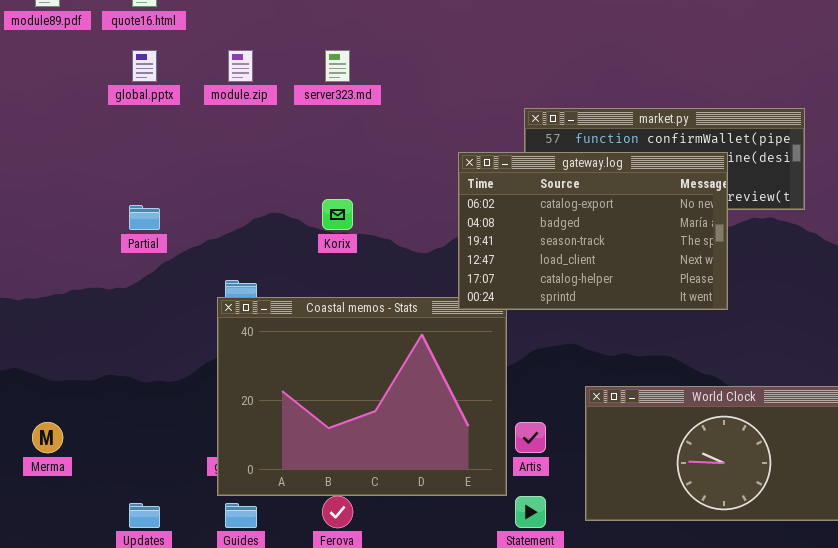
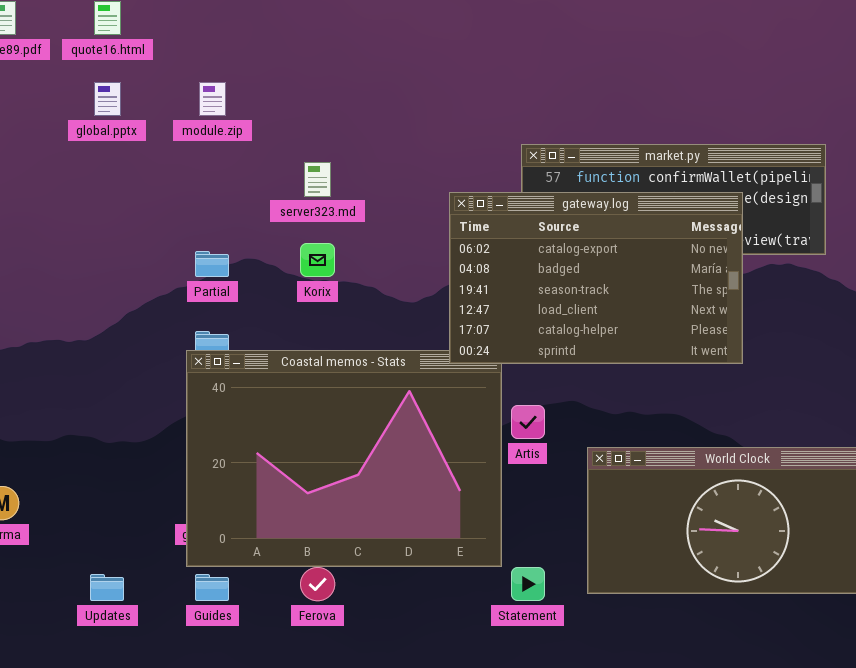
server323.md: [325,50,350,82] -> [304,162,331,197], moved
Partial: [129,205,160,230] -> [195,251,229,277], moved
Artis: [515,422,546,453] -> [511,405,545,439], moved

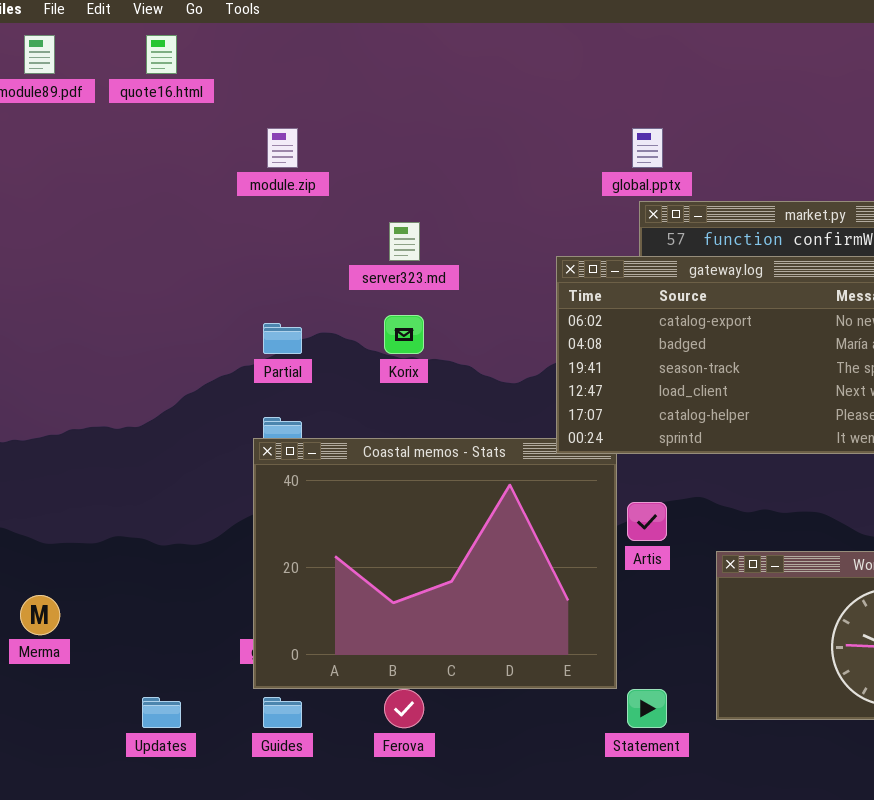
global.pptx: [94,82,121,116] -> [632,128,663,168], moved

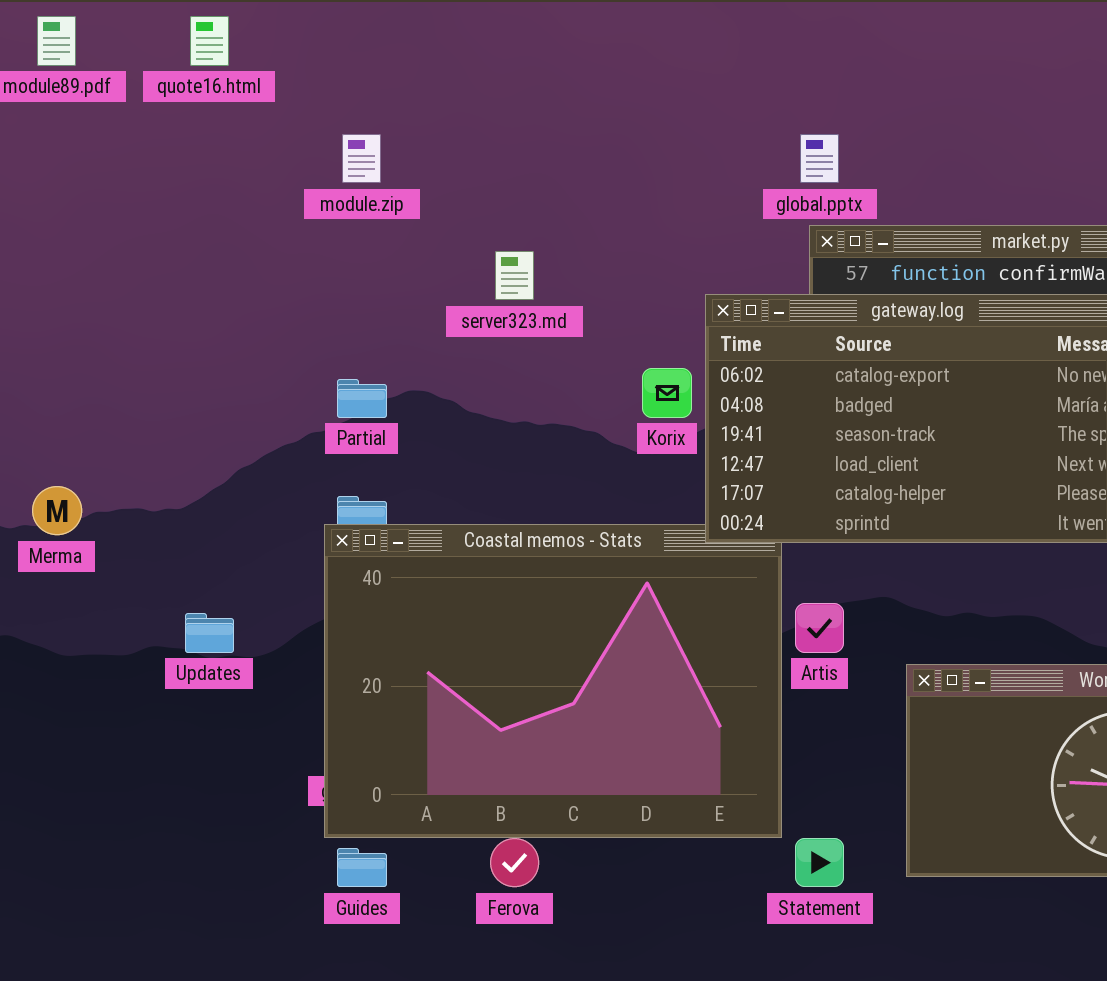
Korix: [384,315,424,354] -> [642,368,692,418], moved
Merma: [20,595,60,635] -> [32,486,82,535], moved
Updates: [142,697,181,728] -> [185,613,234,653], moved

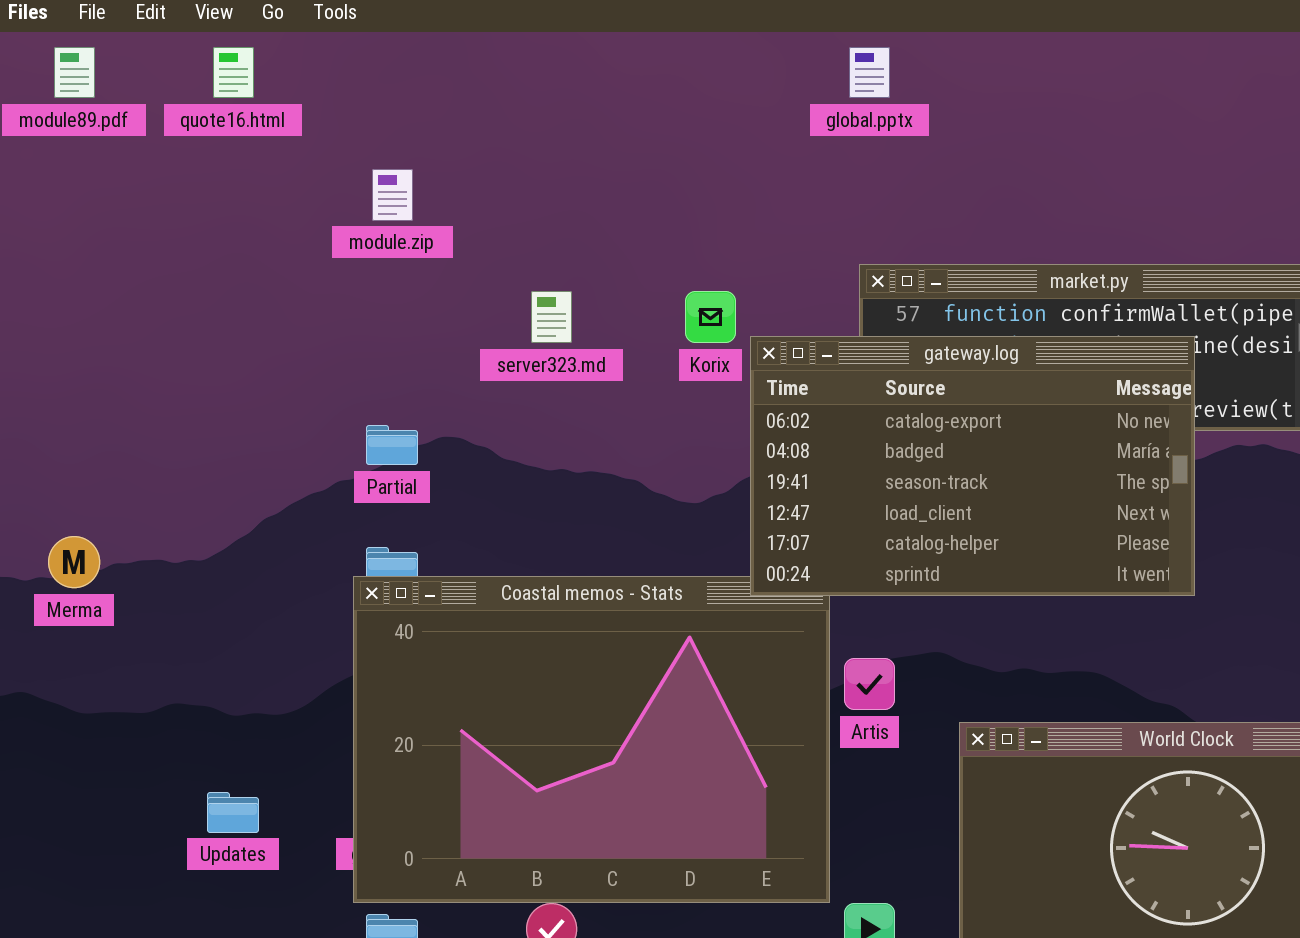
global.pptx: [800,134,839,183] -> [849,47,890,98], moved
Korix: [642,368,692,418] -> [685,291,736,343], moved
Updates: [185,613,234,653] -> [207,792,259,833], moved

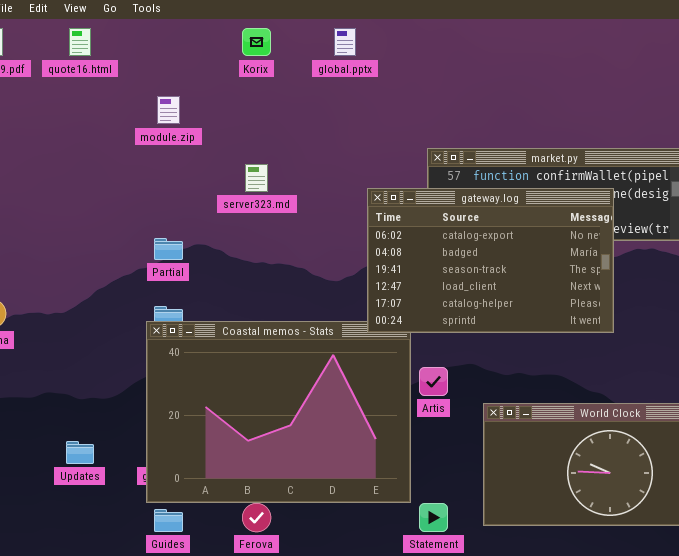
global.pptx: [849,47,890,98] -> [334,28,356,56], moved
Korix: [685,291,736,343] -> [242,28,271,56], moved

